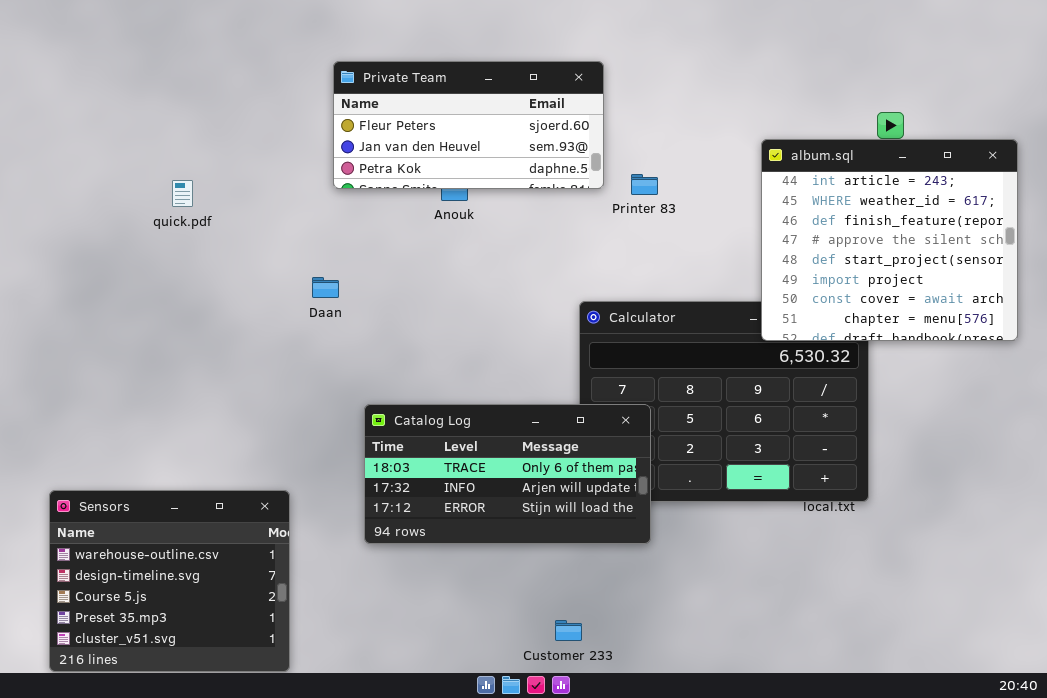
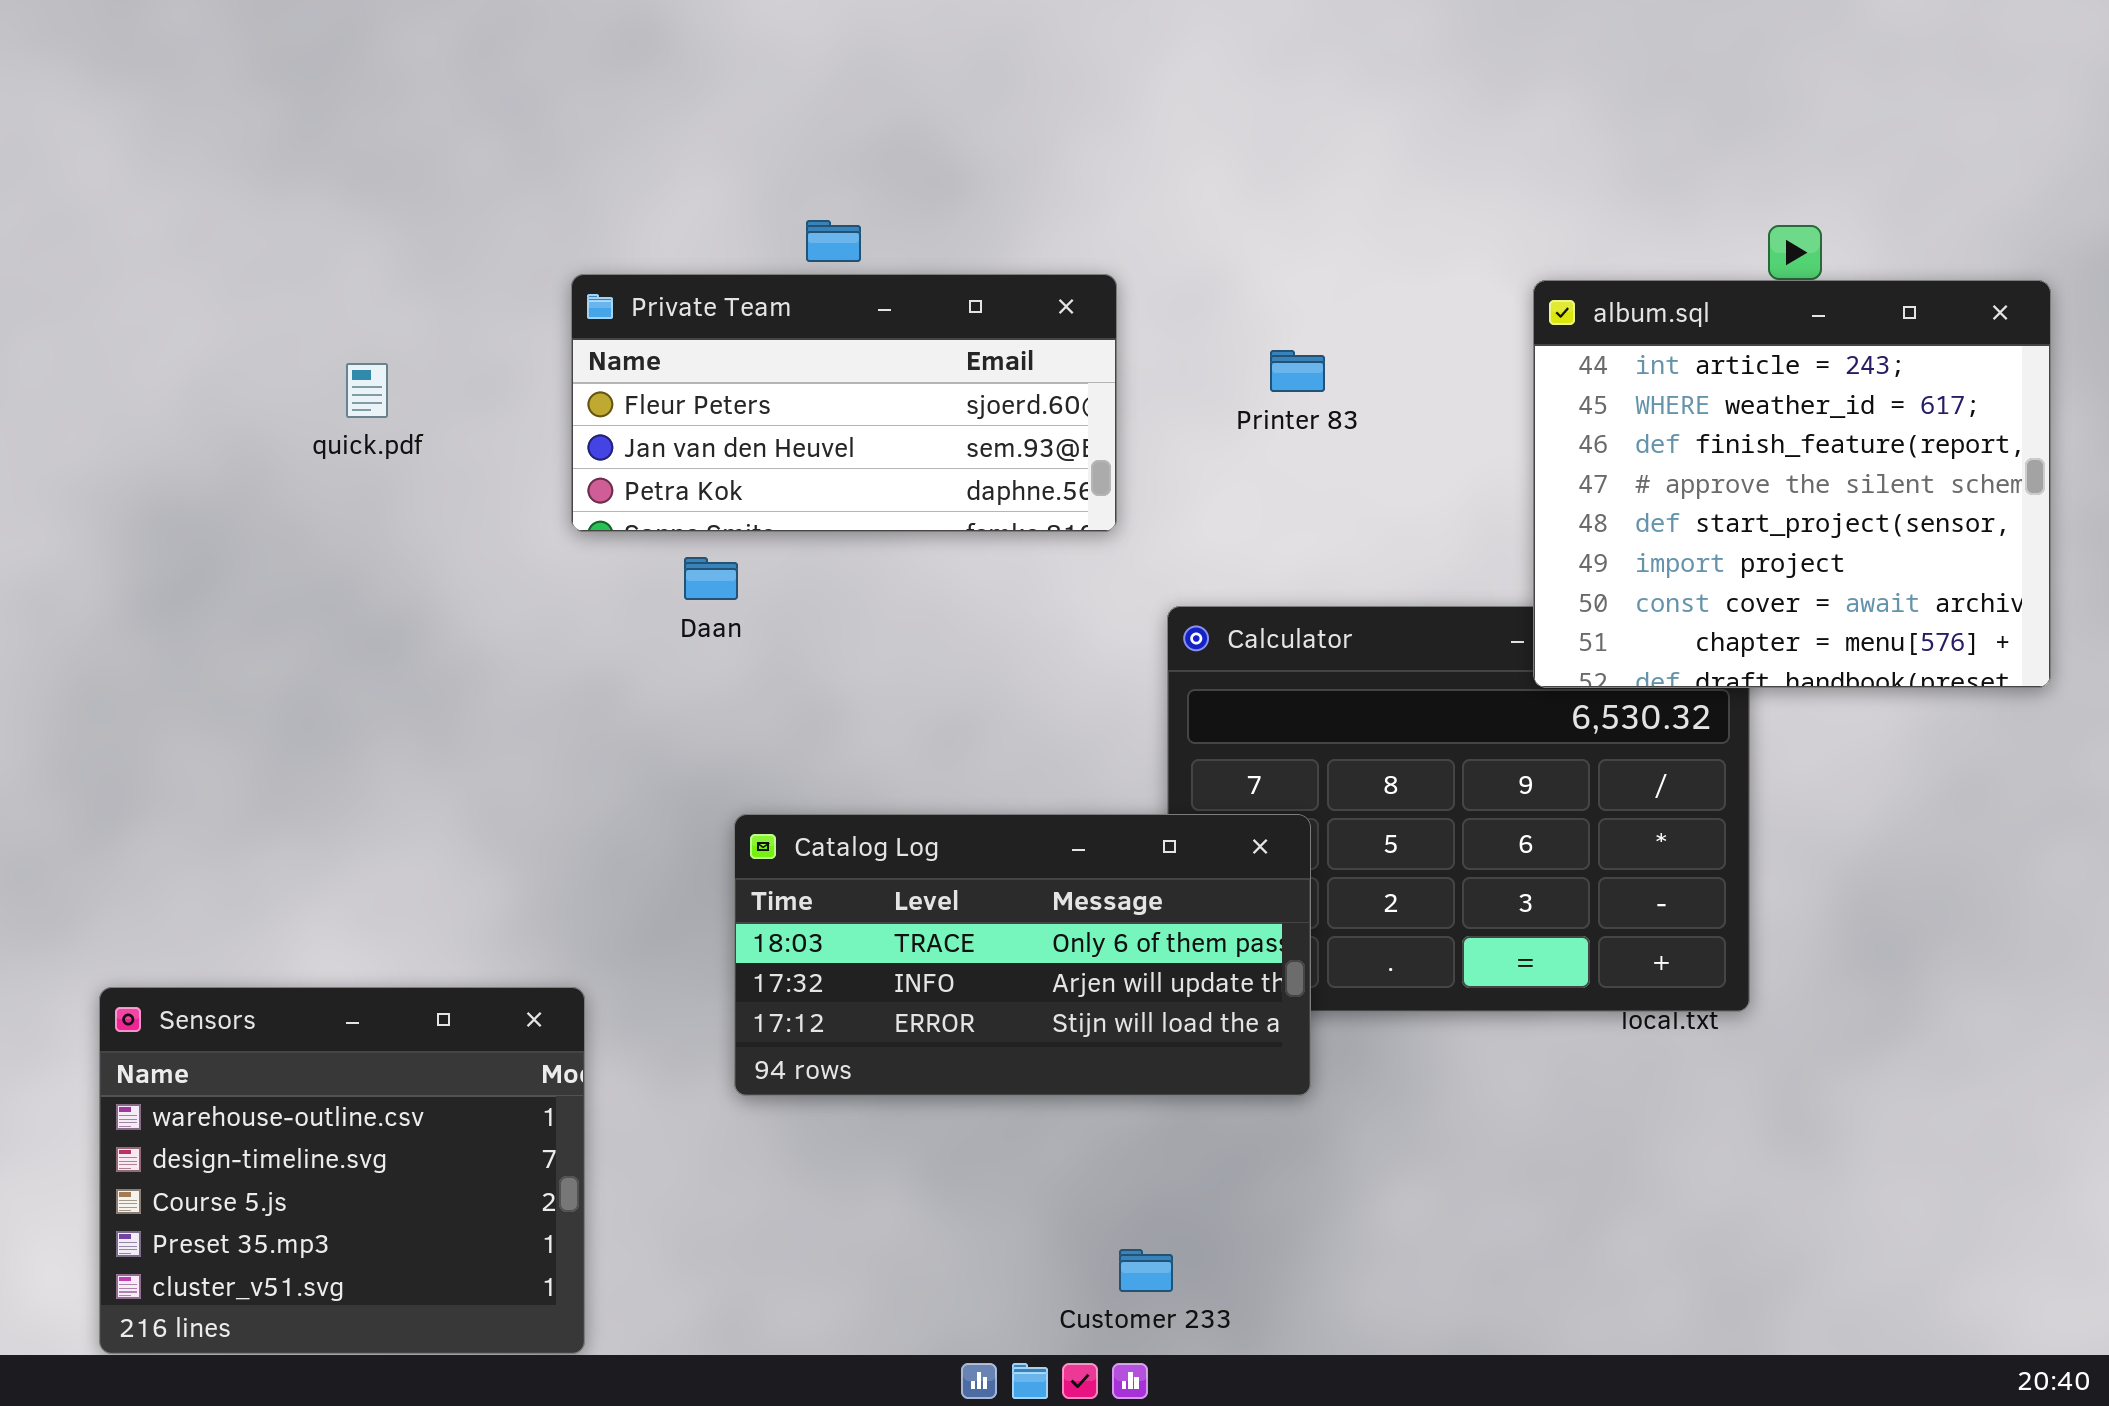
Private Team: [333,61,604,189] -> [571,274,1117,532], moved
Daan: [312,277,339,298] -> [684,557,738,600], moved

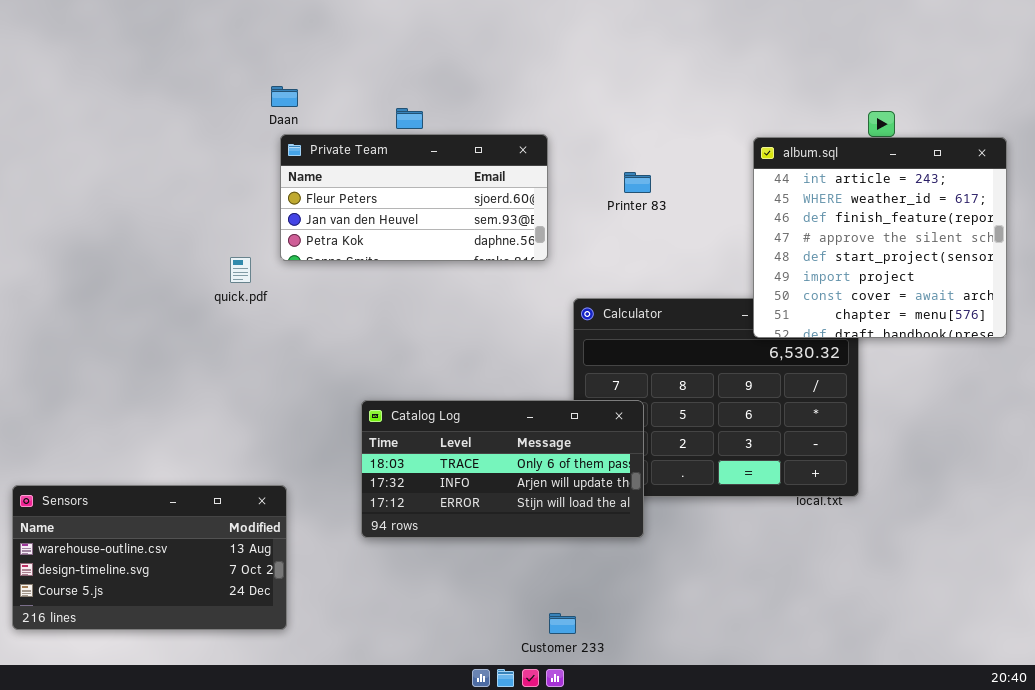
quick.pdf: [346,363,388,418] -> [230,257,251,283], moved
Daan: [684,557,738,600] -> [271,86,298,107], moved
Sensors: [99,987,585,1354] -> [12,485,287,630], resized

